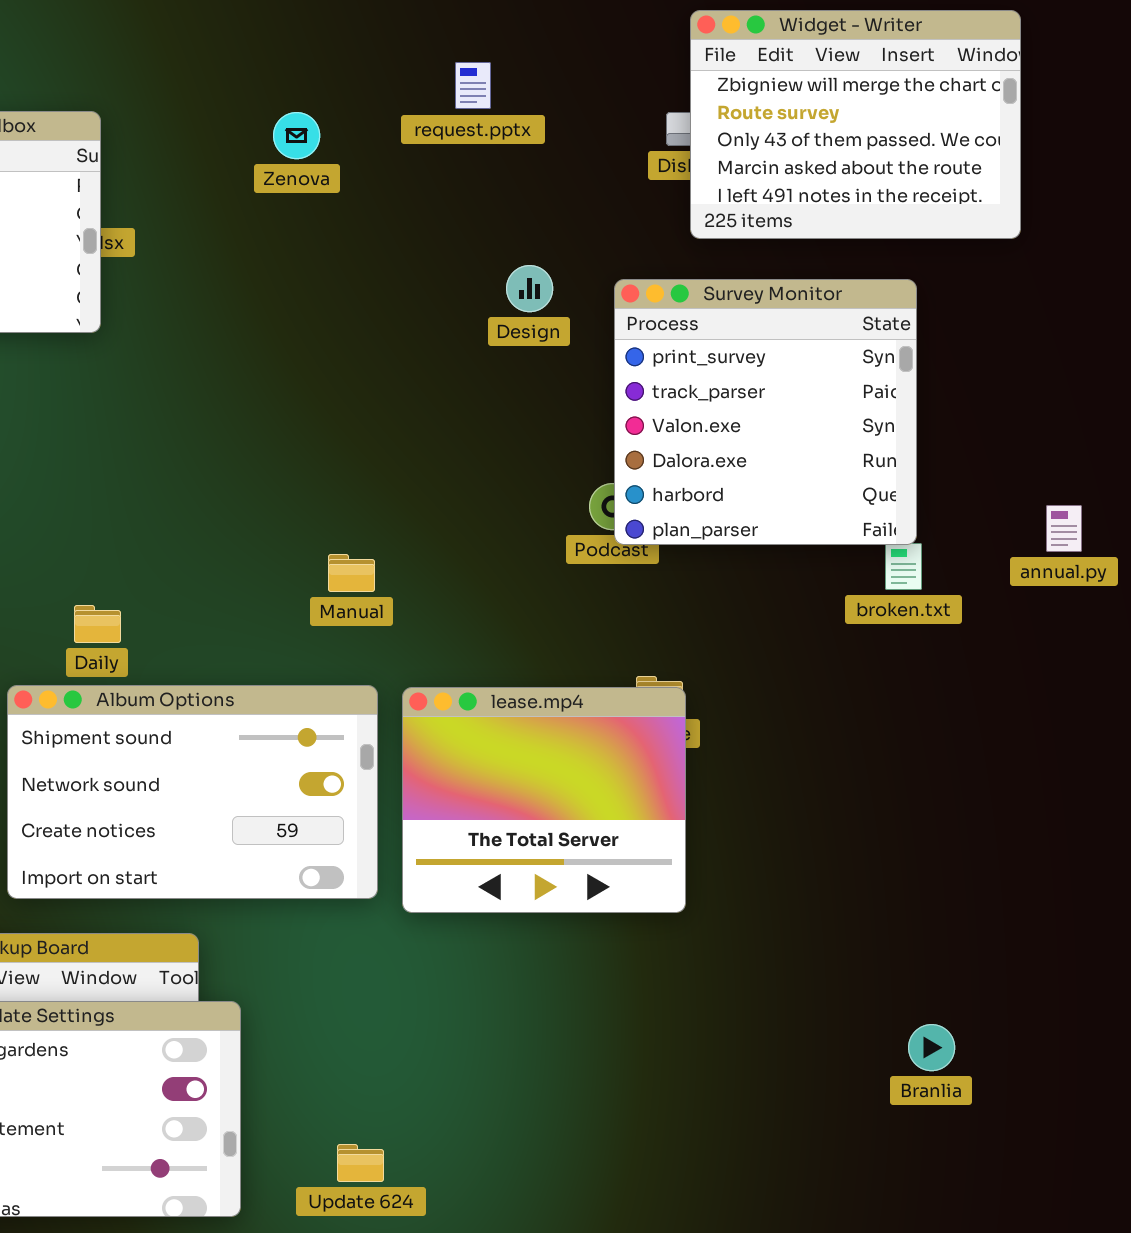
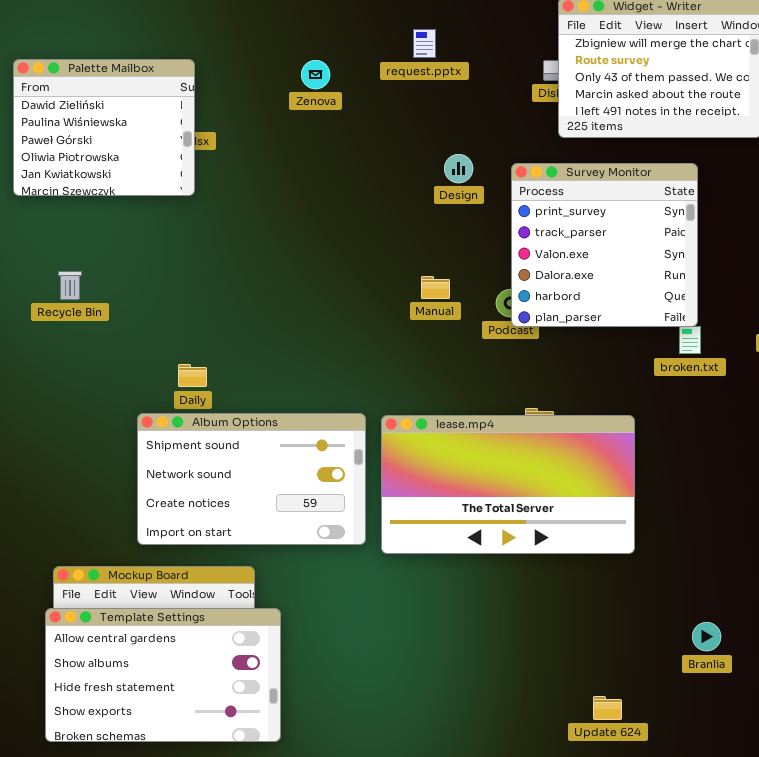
Manual: [328,554,375,592] -> [421,276,450,299], moved
lease.mp4: [402,687,686,913] -> [381,415,635,554], resized
Update 624: [337,1144,384,1182] -> [593,696,622,720], moved

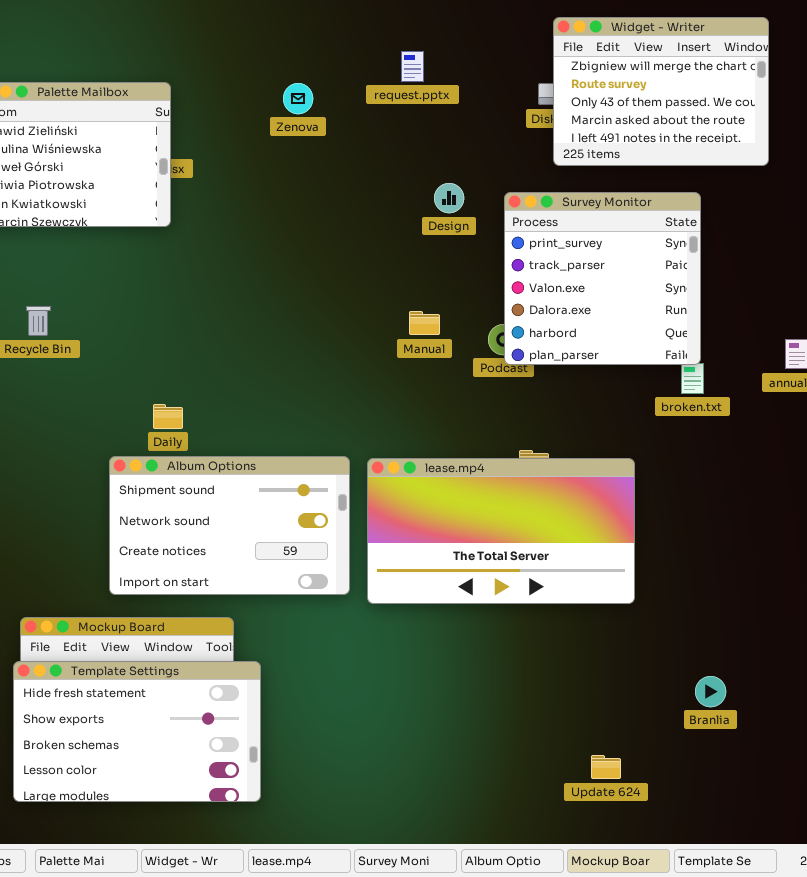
Template Settings: [45,608,281,742] -> [13,661,261,802], scrolled down 2 rows

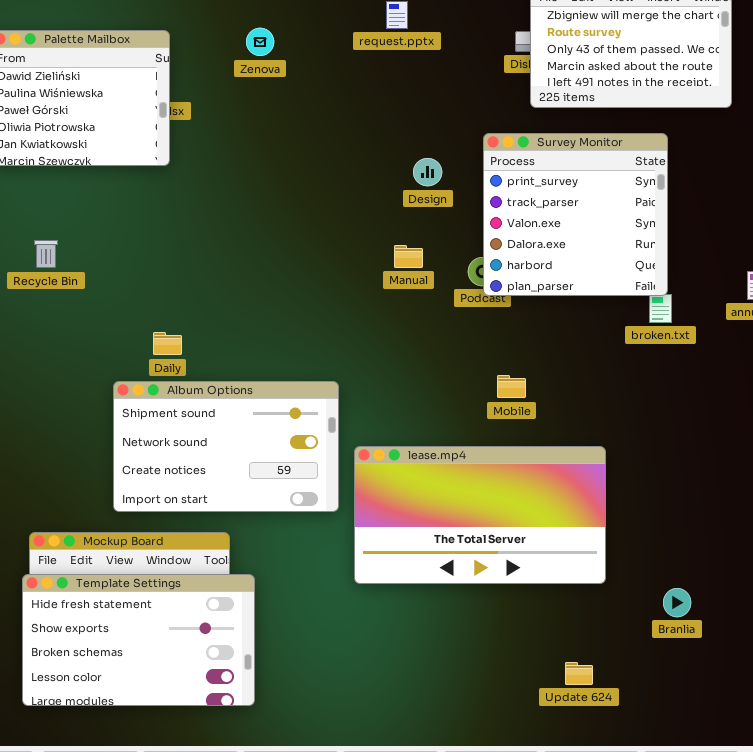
Zenova: [283,83,313,114] -> [246,28,274,56], moved
Design: [434,183,464,213] -> [413,158,442,186], moved
lease.mp4: [367,458,635,604] -> [354,446,606,584], moved

